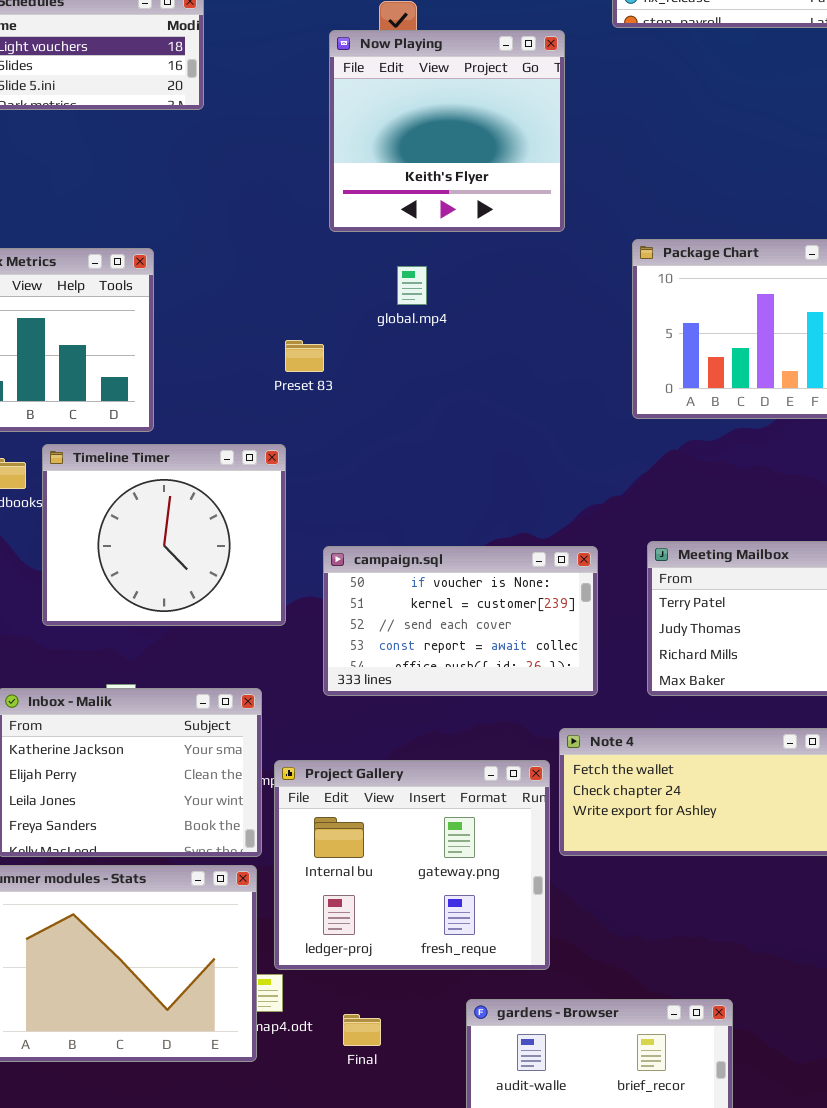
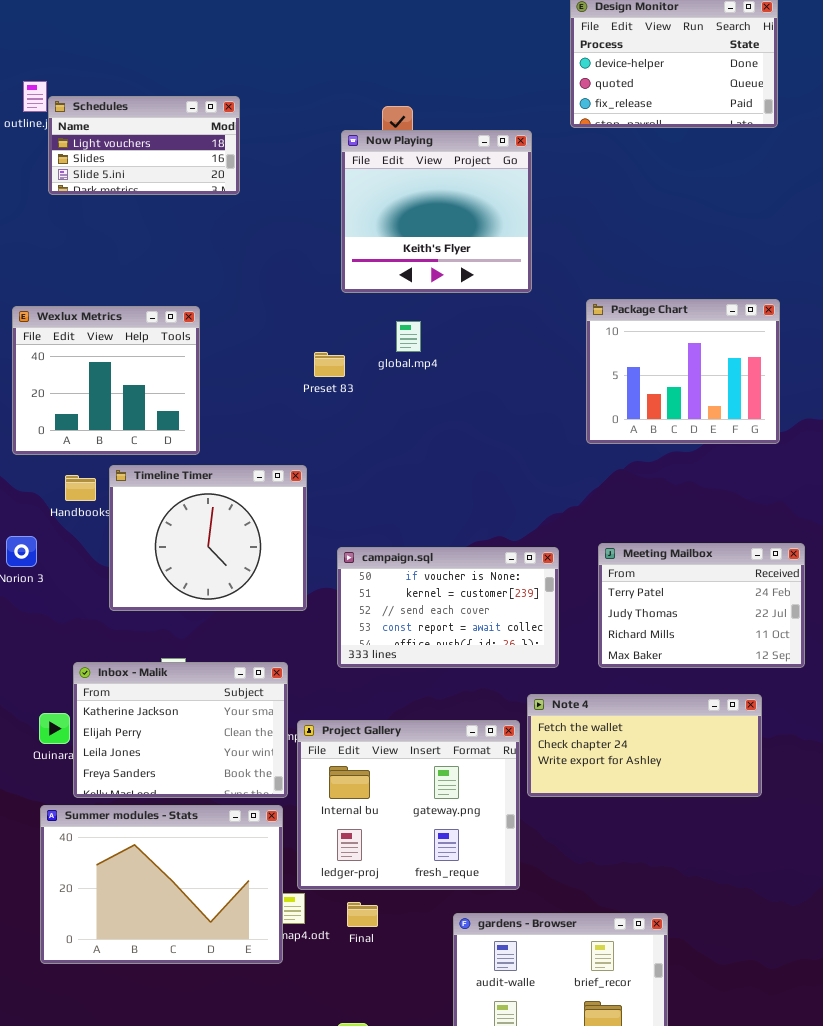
Preset 83: [285,340,324,372] -> [314,352,345,377], moved
Final: [343,1014,381,1046] -> [347,902,378,927], moved

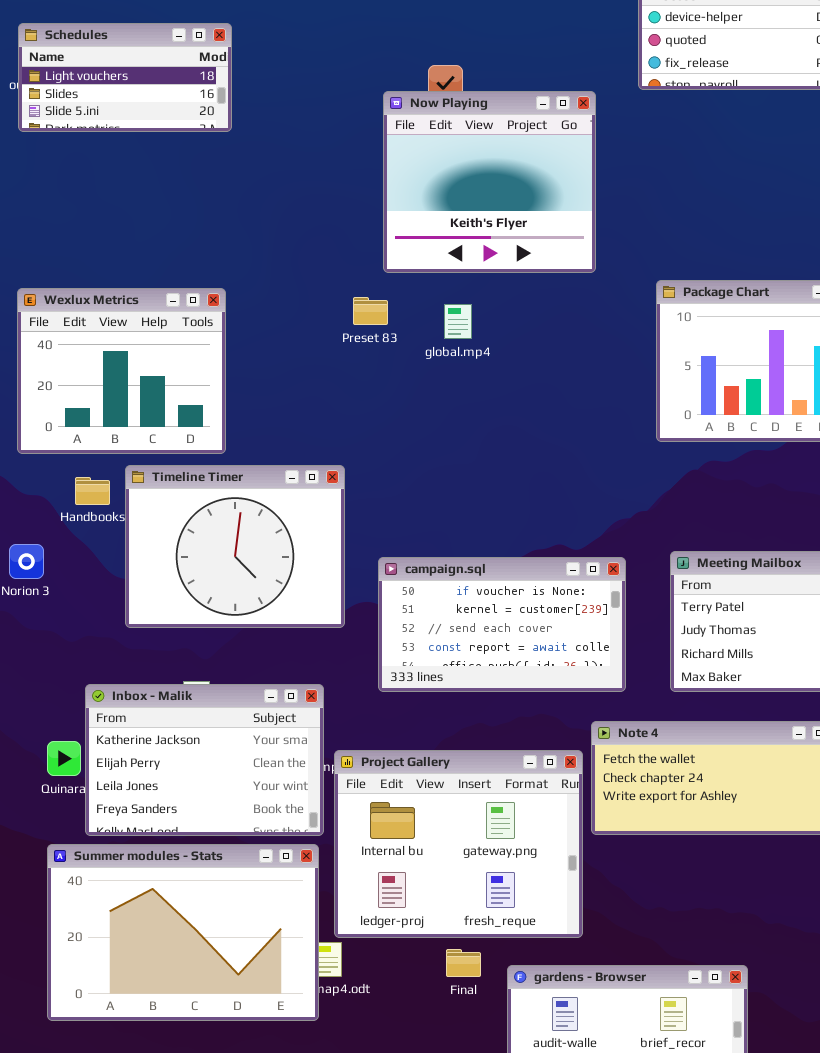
Schedules: [48,96,240,195] -> [18,23,232,132], moved
Preset 83: [314,352,345,377] -> [353,297,388,325], moved
Final: [347,902,378,927] -> [446,949,481,977], moved

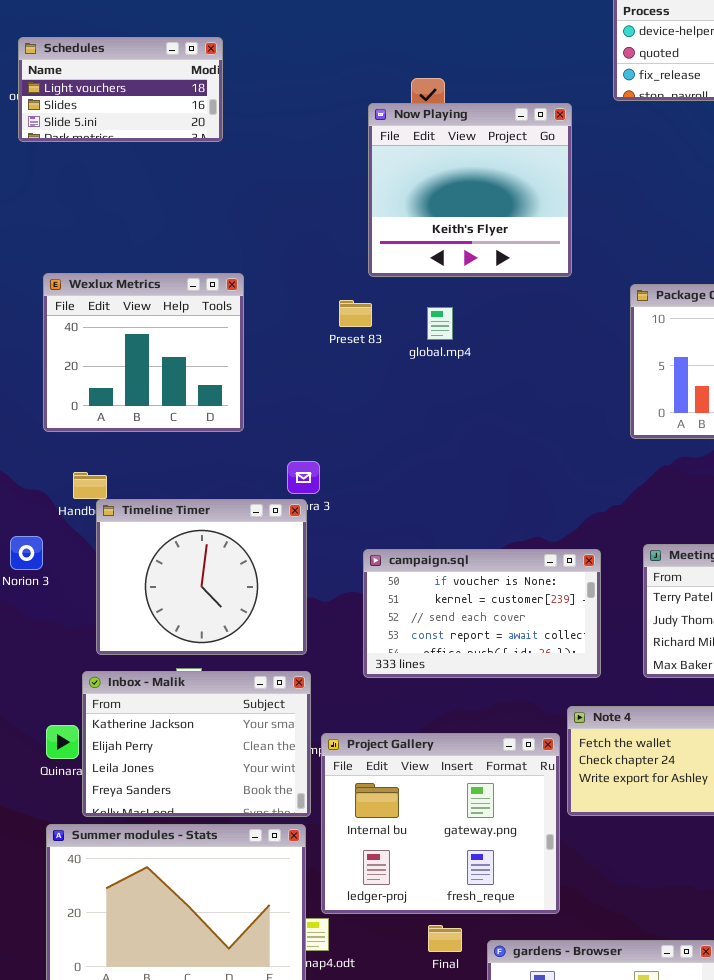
Wexlux Metrics: [17,288,226,454] -> [43,273,244,432], moved
Timeline Timer: [125,465,345,628] -> [96,499,307,655], moved

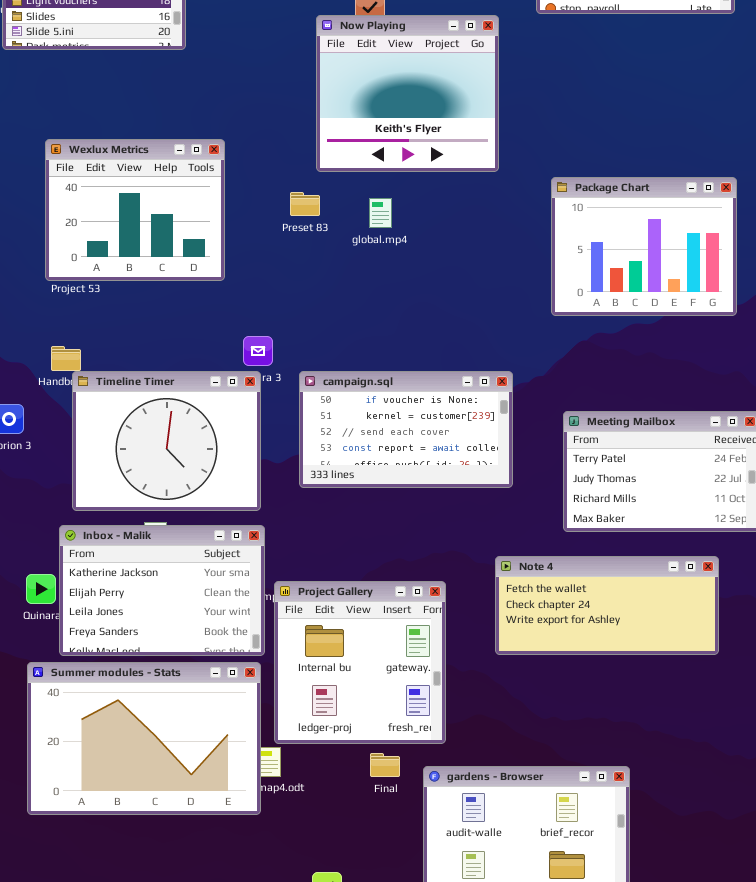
Wexlux Metrics: [43,273,244,432] -> [45,139,225,281], moved
campaign.sql: [363,549,601,678] -> [299,371,513,488], moved
Project Gallery: [321,733,560,914] -> [274,581,446,744], resized

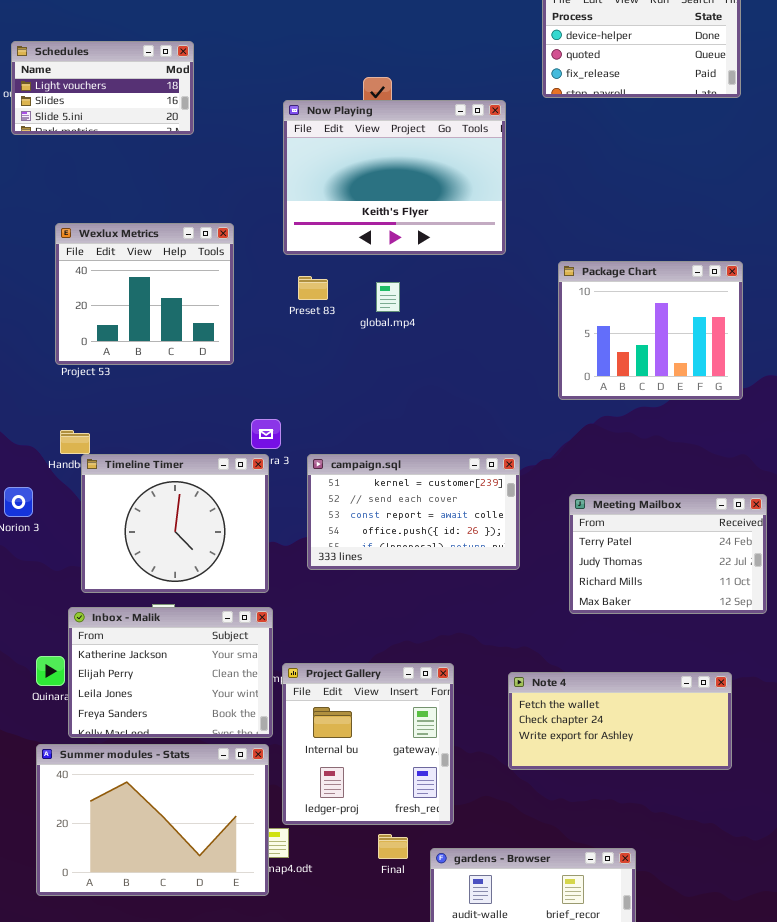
Now Playing: [316,15,499,172] -> [283,100,506,255], resized
campaign.sql: [299,371,513,488] -> [307,454,520,570], scrolled down 1 row
Note 4: [495,556,719,655] -> [508,672,732,770], moved

